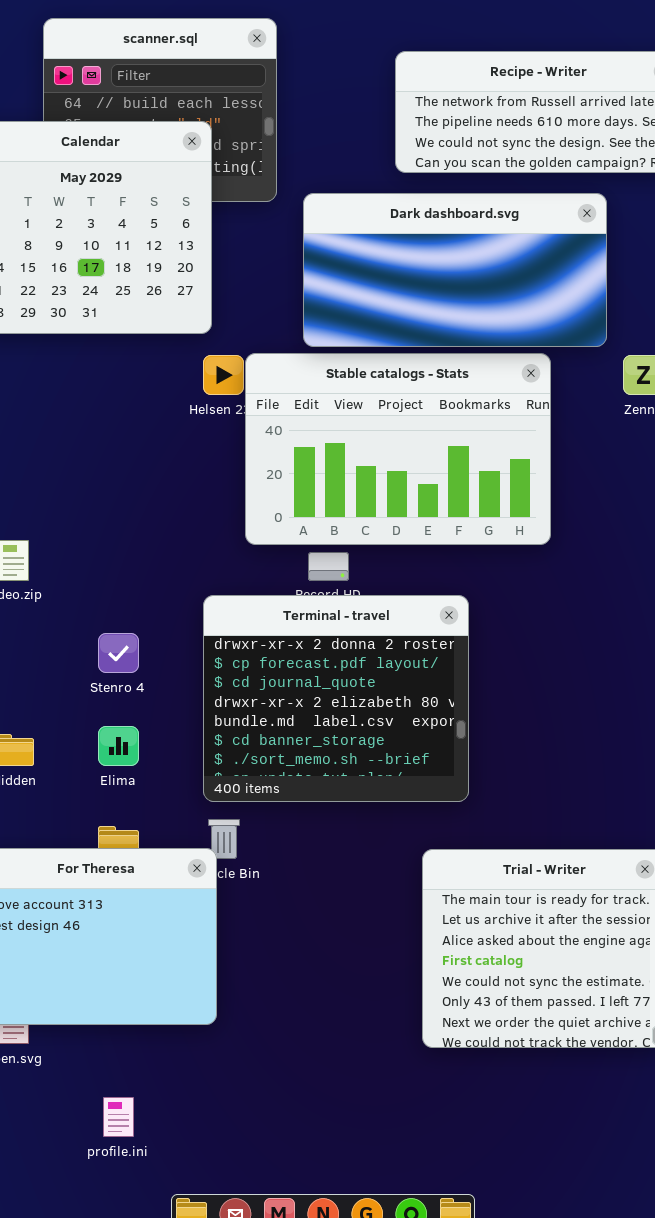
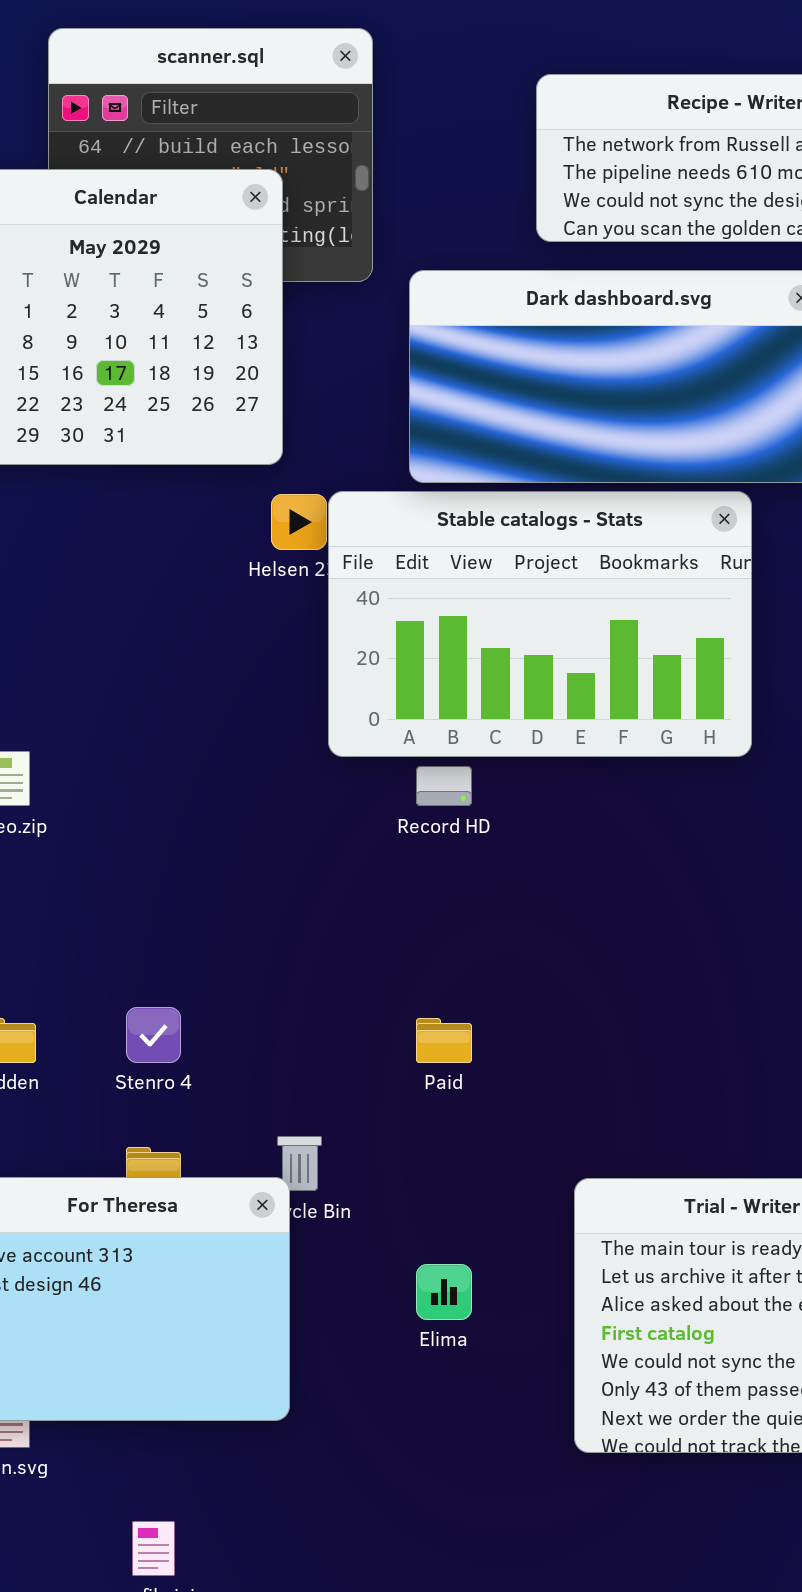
Terminal - travel: [203,595,469,802] -> none, closed
Stenro 4: [98,633,139,673] -> [126,1007,181,1063], moved
Elima: [98,726,139,766] -> [416,1264,472,1320], moved

